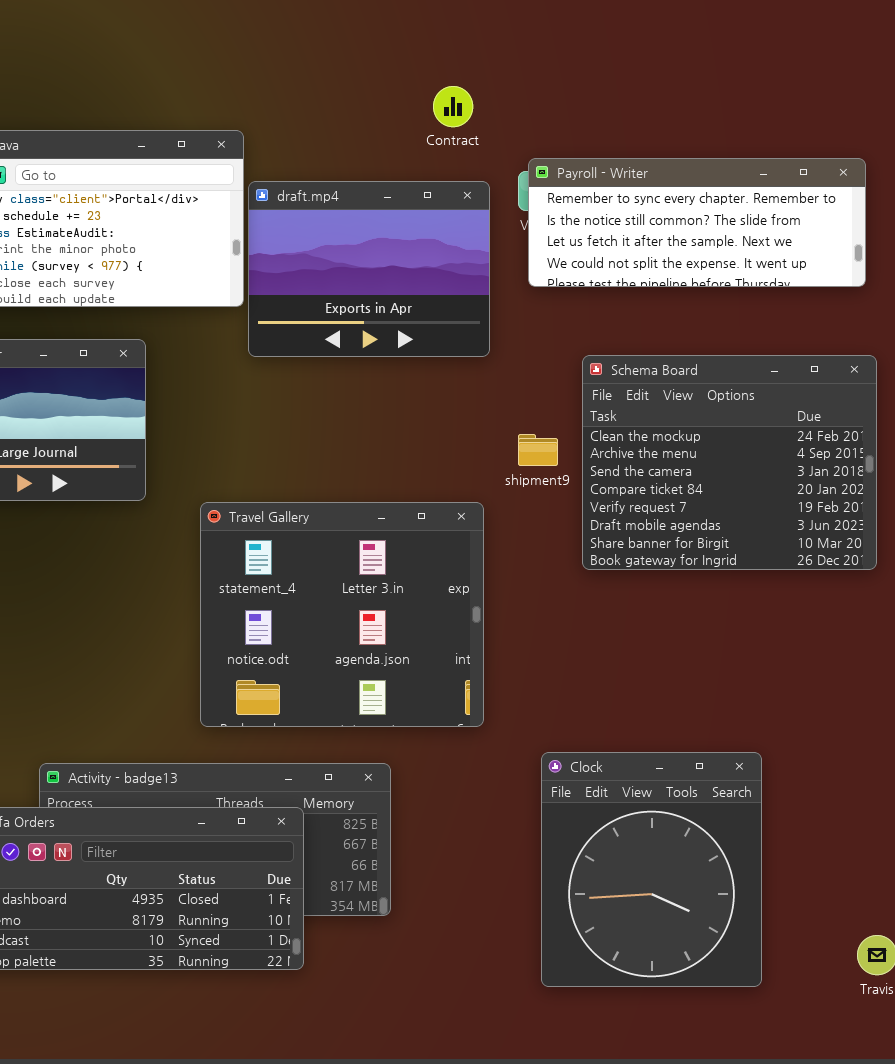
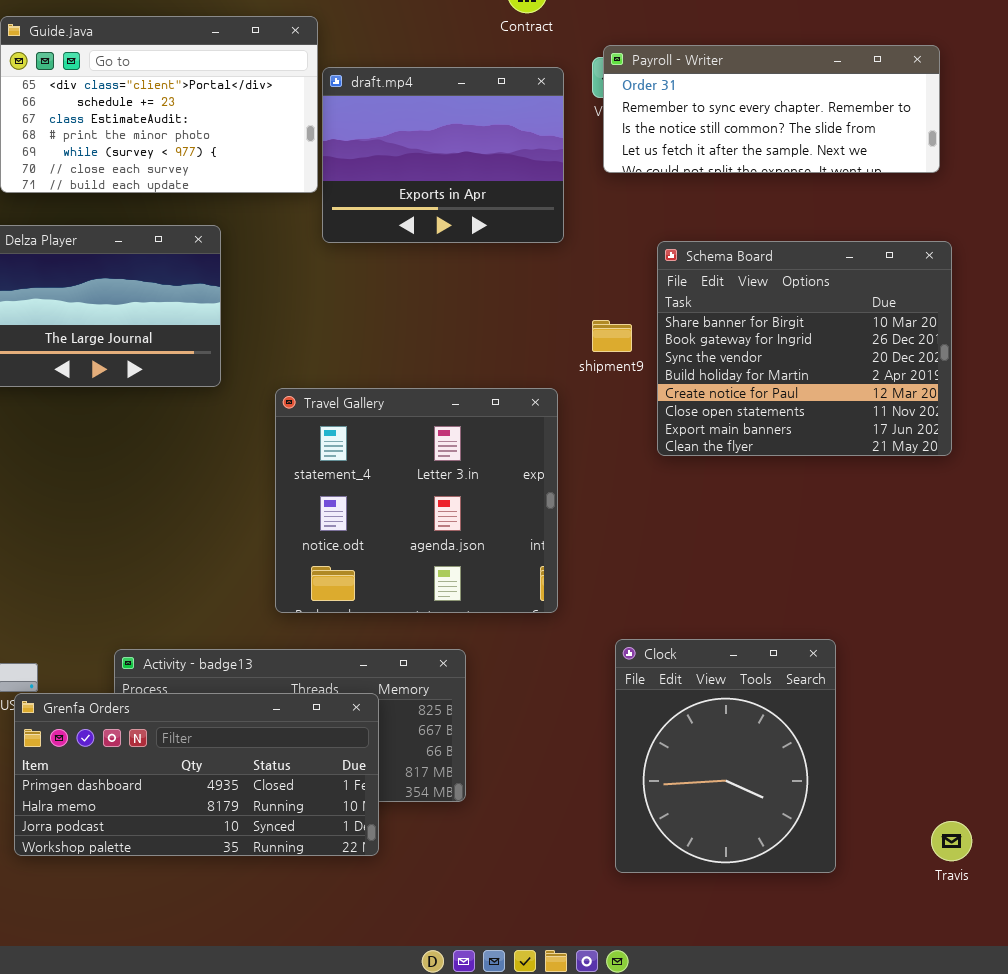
Payroll - Writer: [528,158,866,287] -> [603,45,940,173], scrolled up 1 row
Schema Board: [582,355,877,570] -> [657,241,952,456], scrolled down 6 rows

